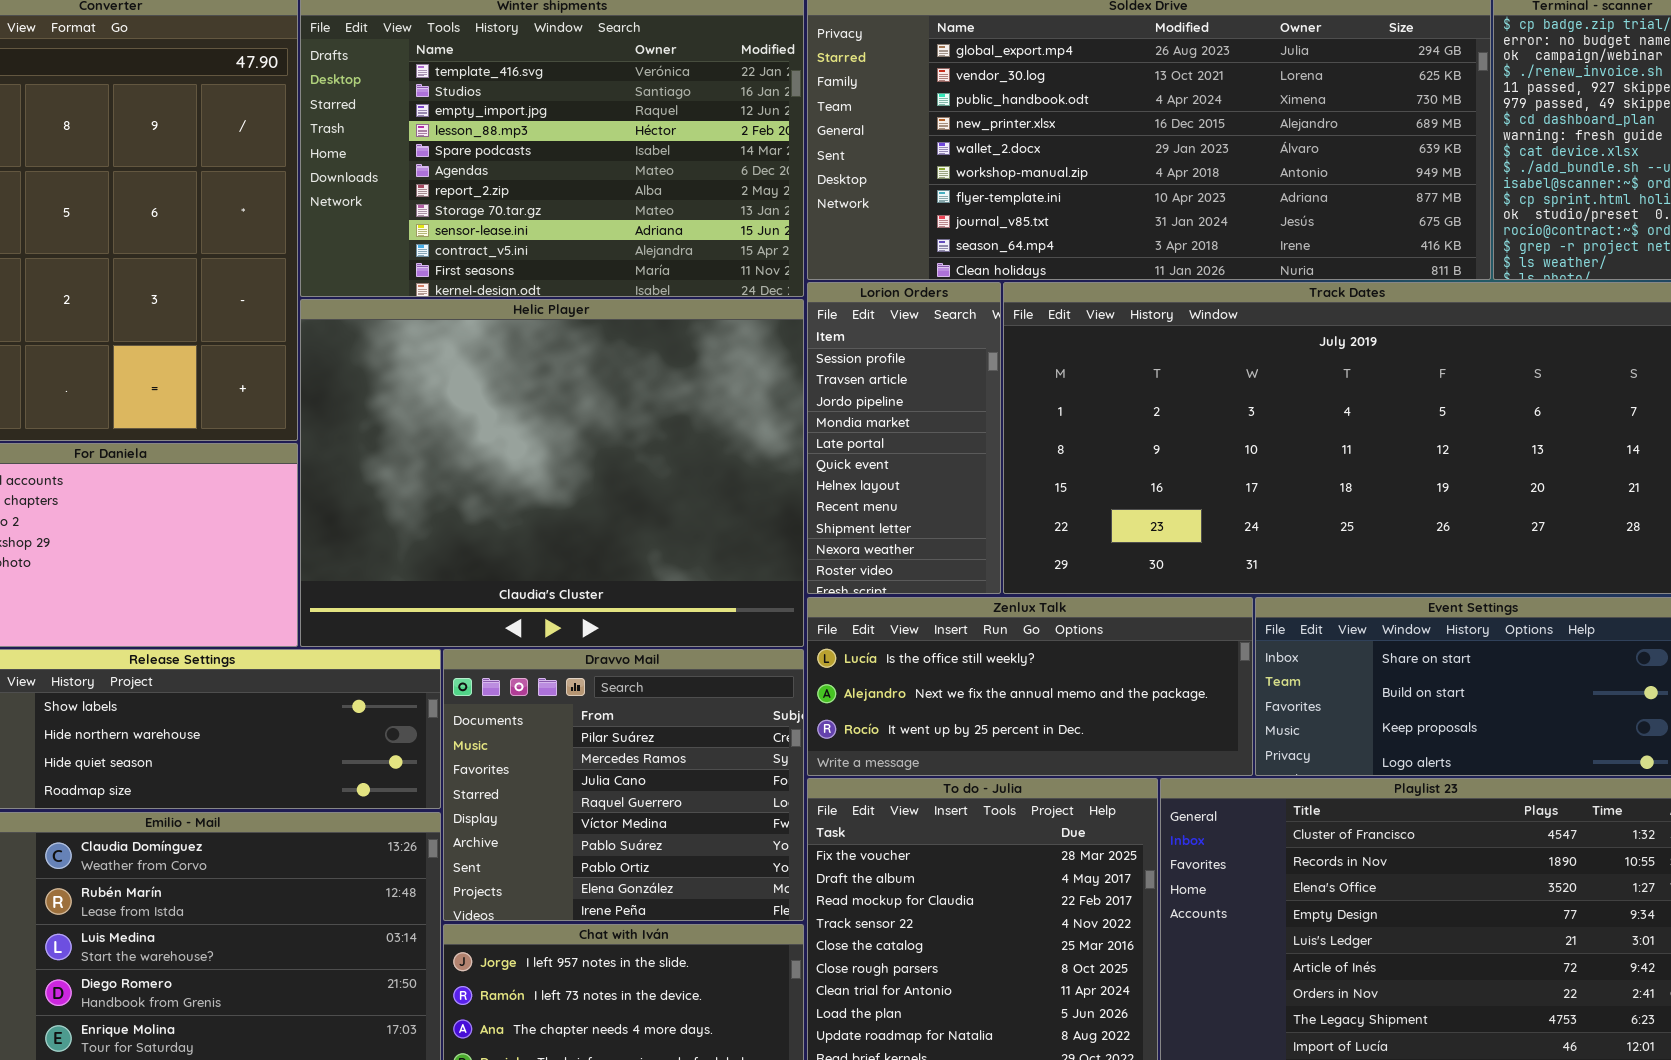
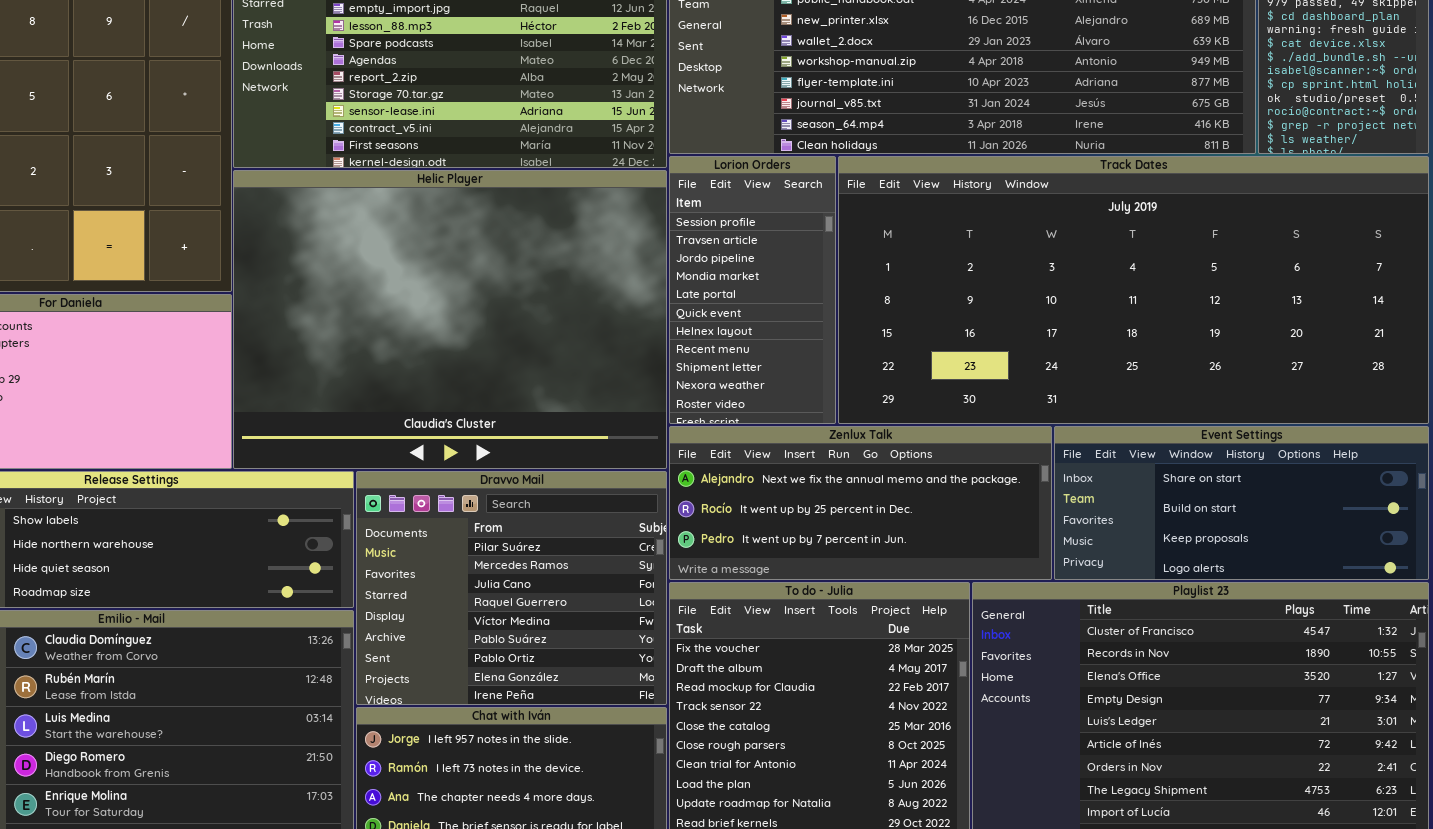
Zenlux Talk: [807,597,1253,776] -> [669,426,1052,580], scrolled down 1 row

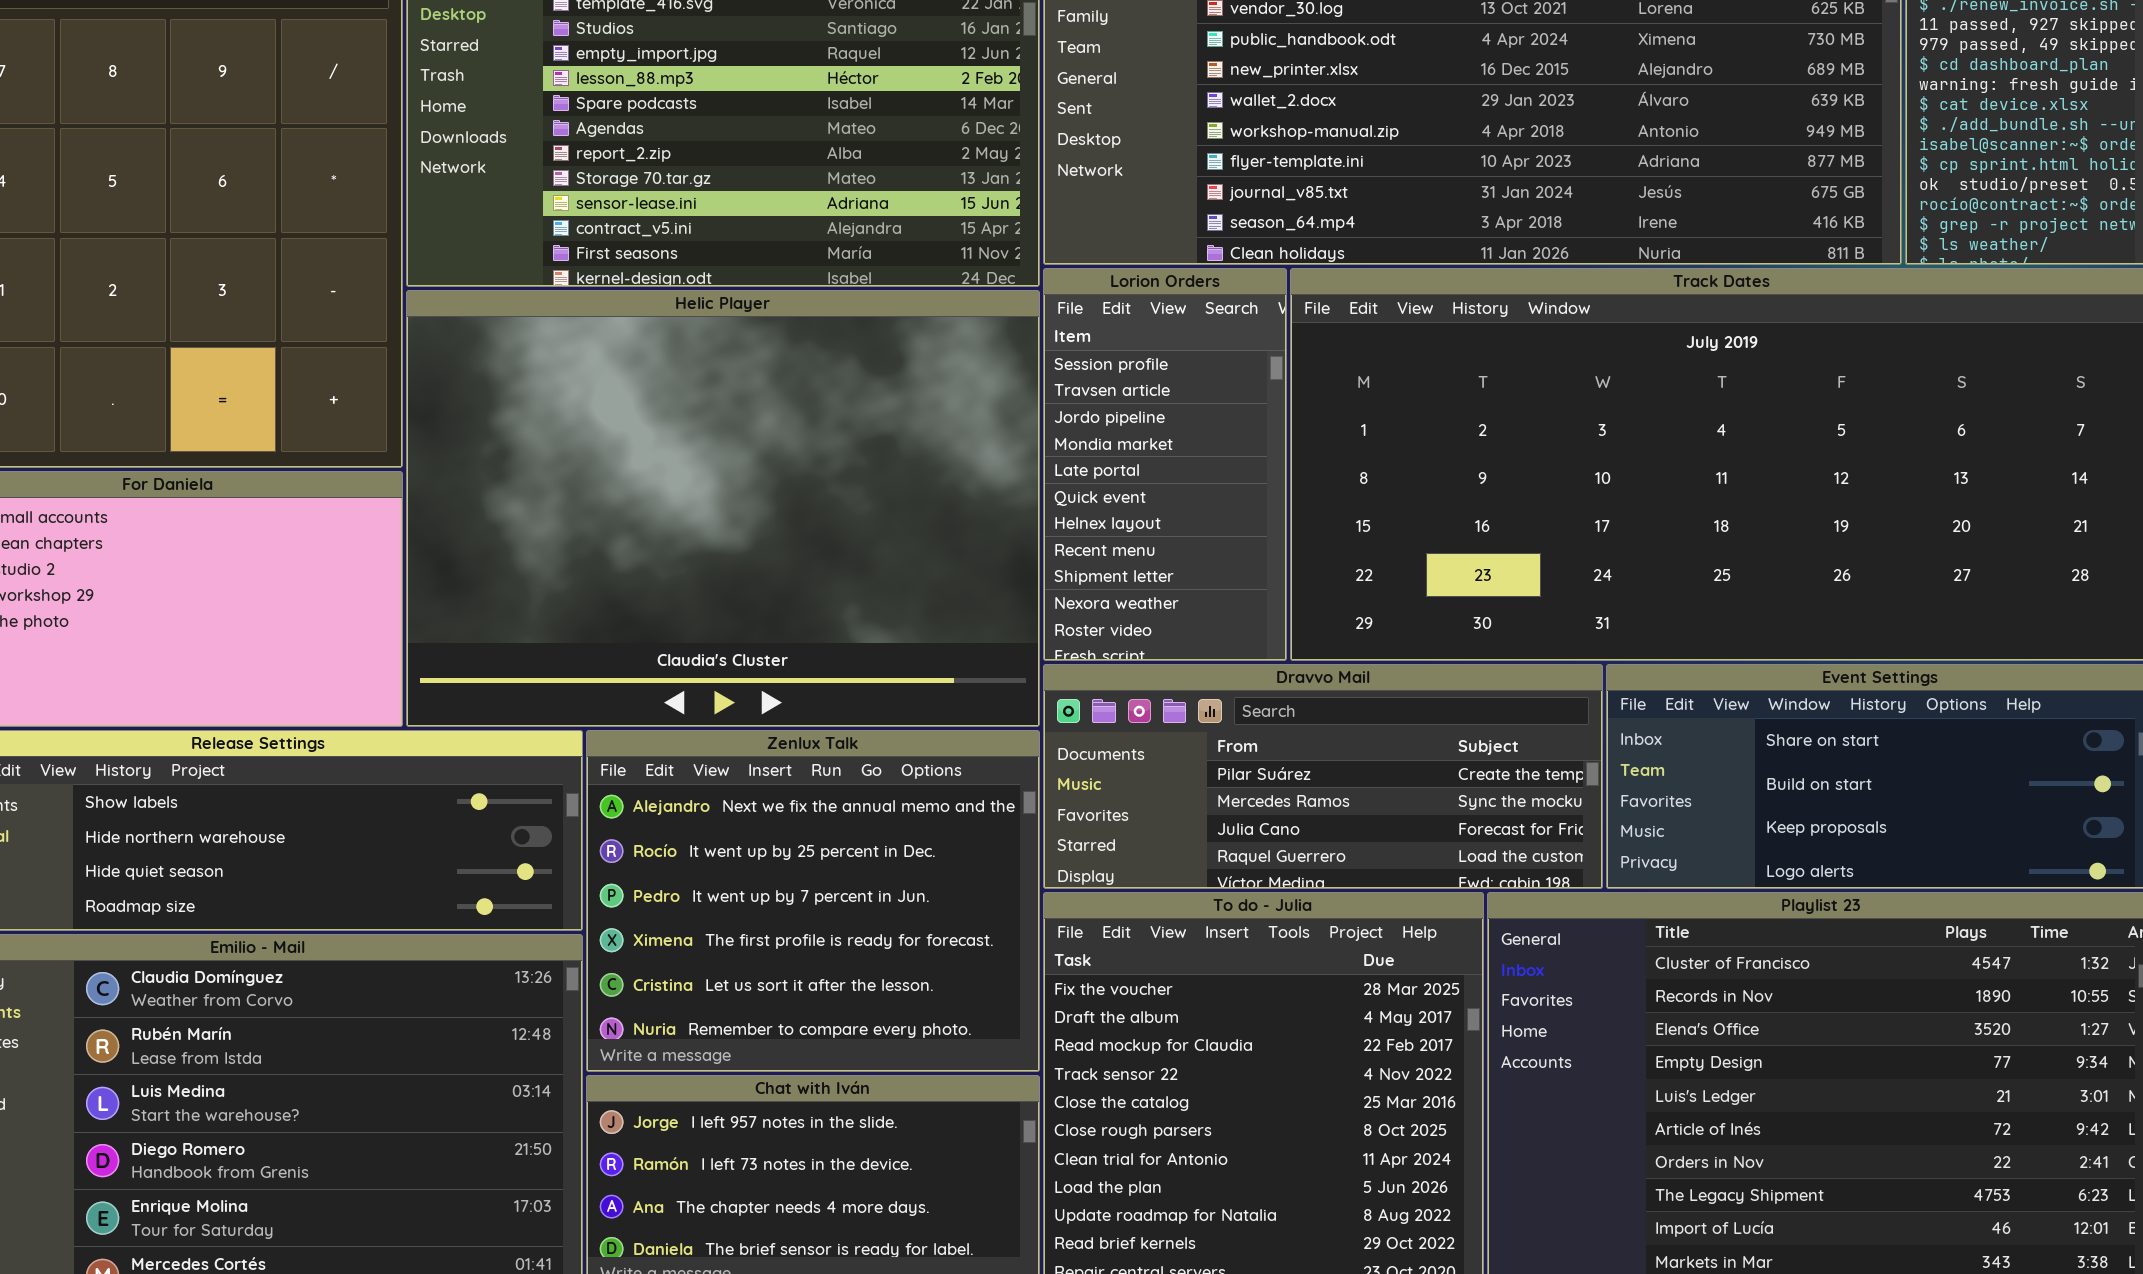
Zenlux Talk: [669,426,1052,580] -> [586,730,1040,1072], moved, resized
Dravvo Mail: [356,471,667,705] -> [1043,664,1603,889], moved, resized

